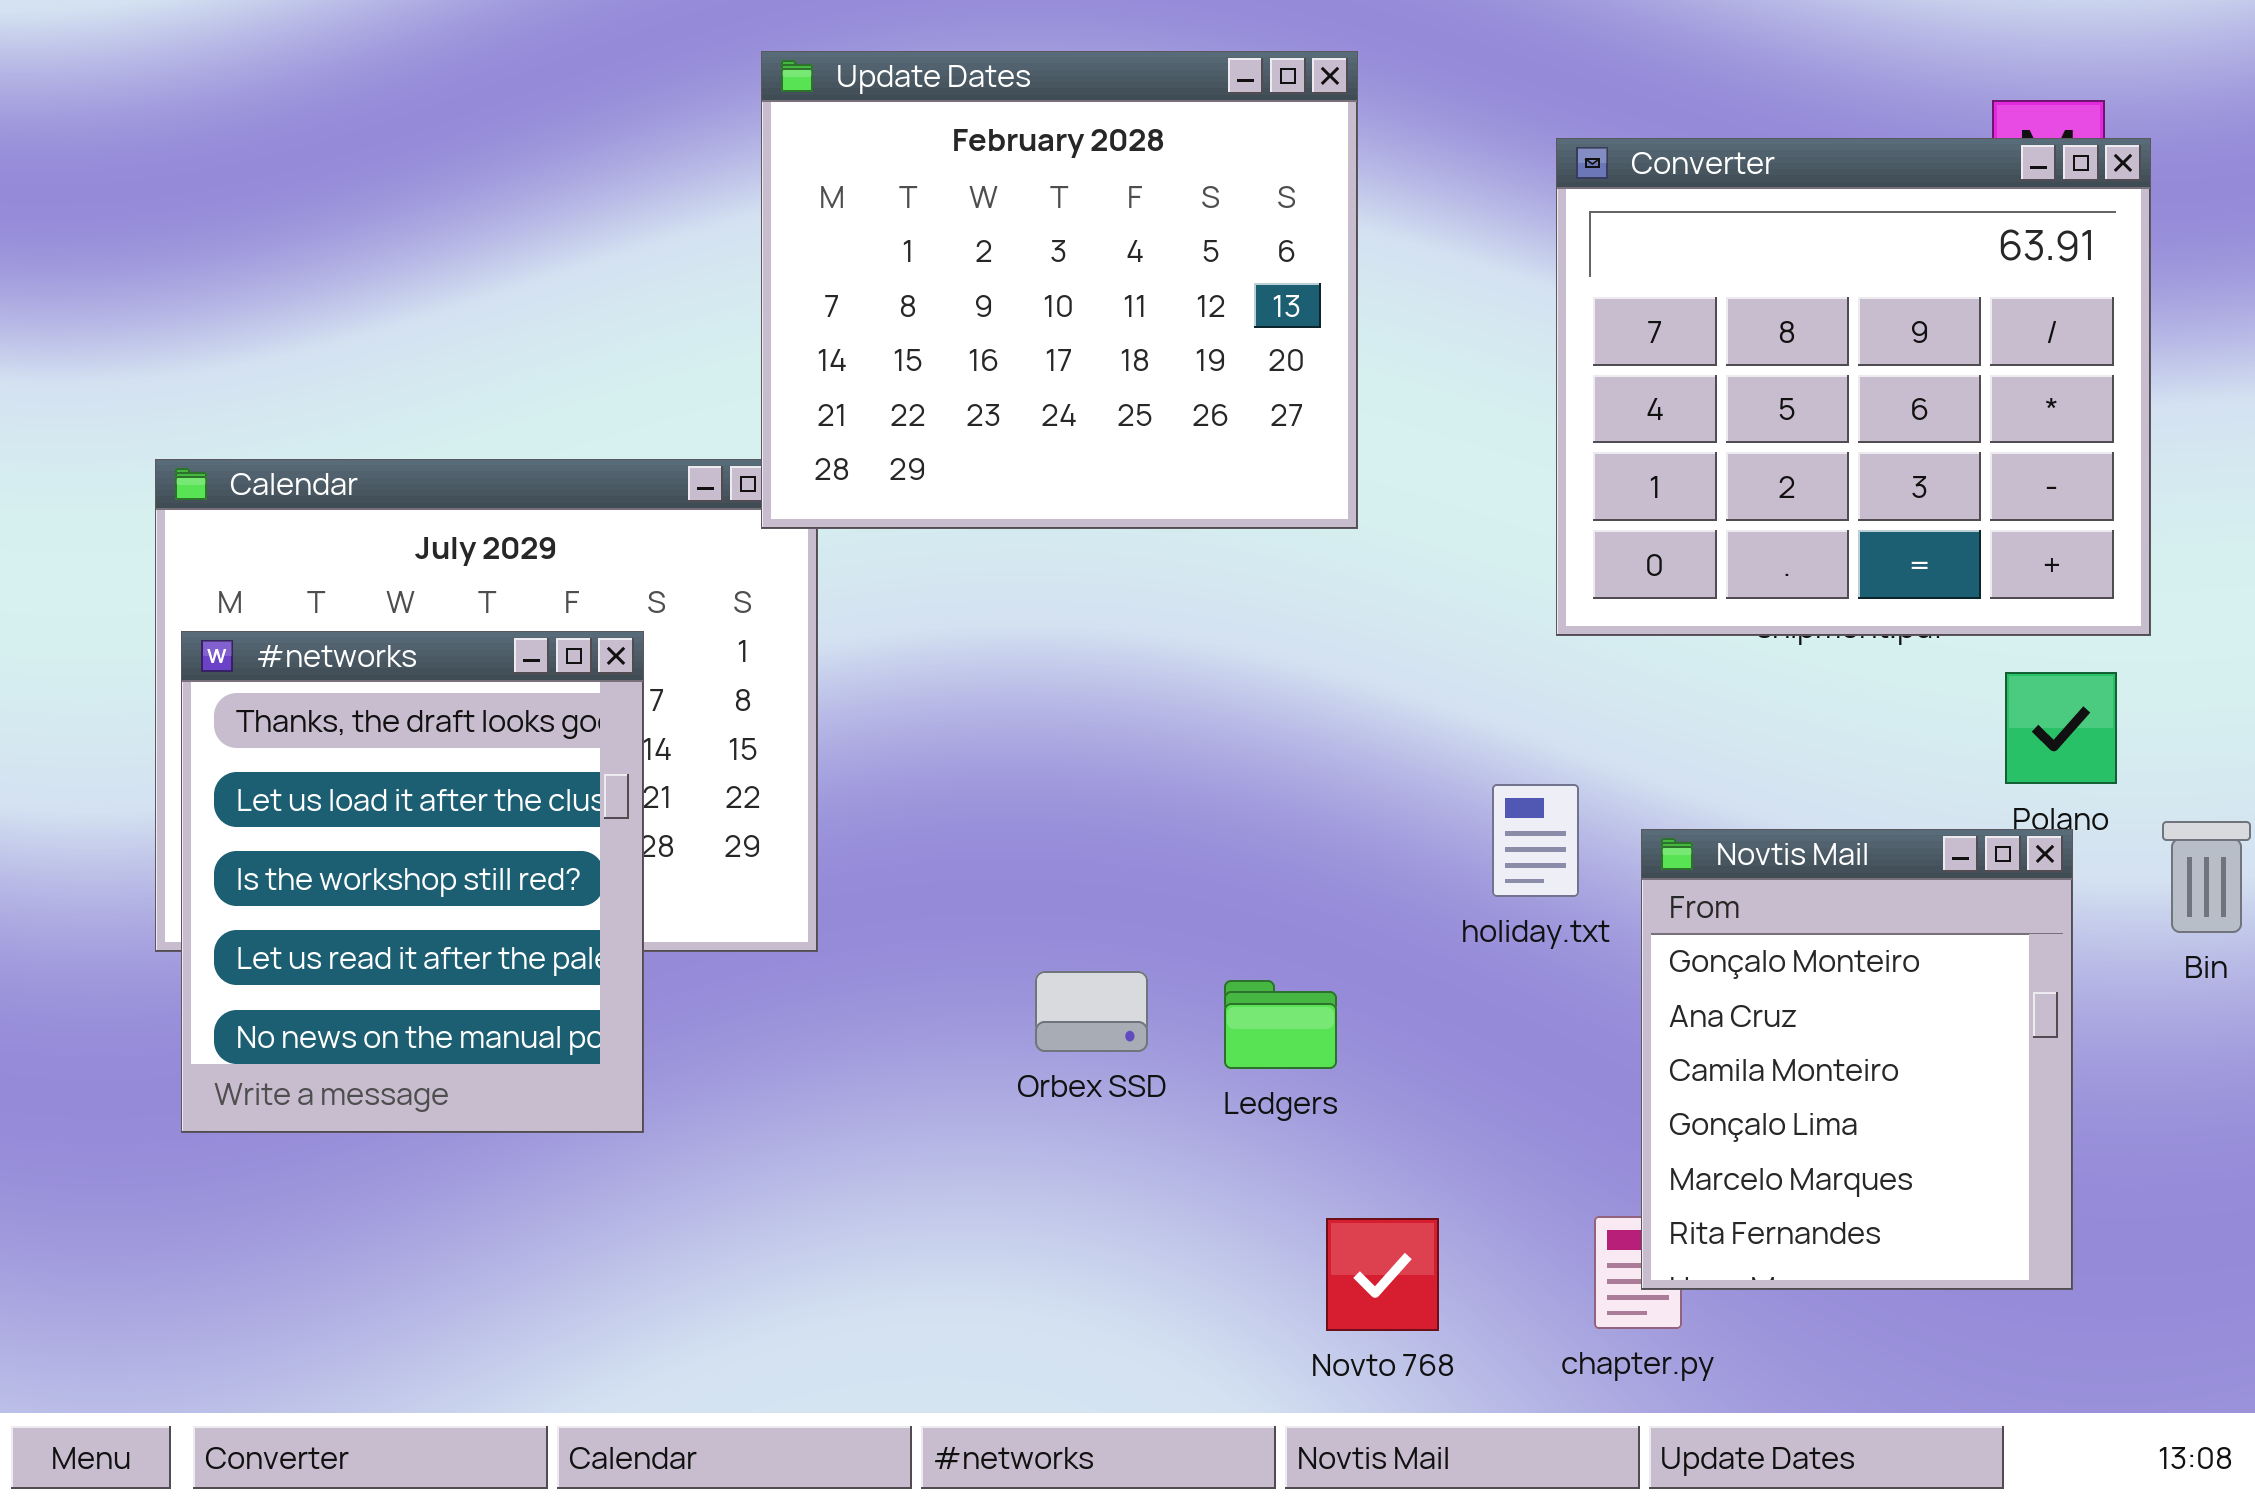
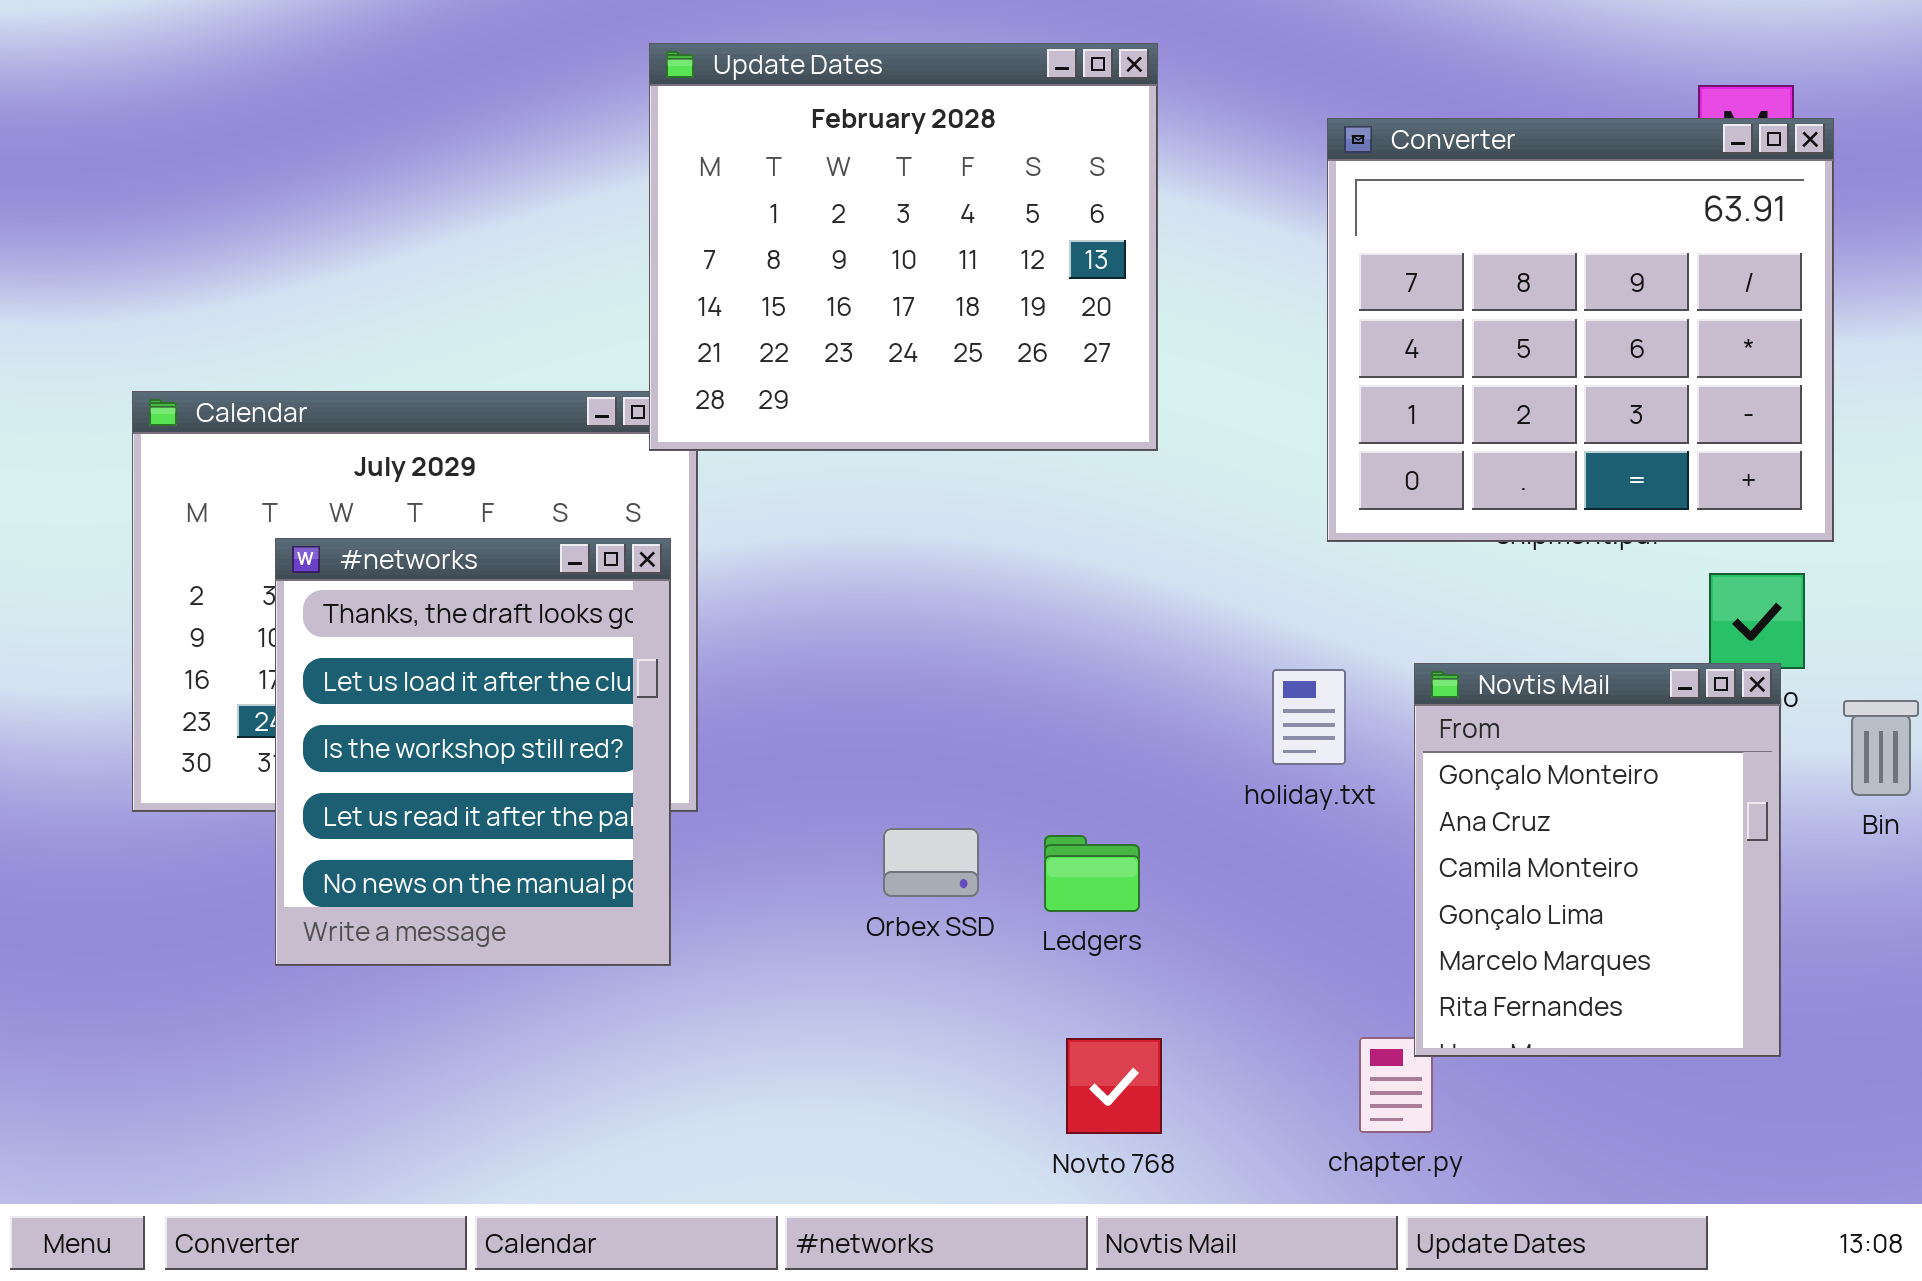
#networks: [181,631,644,1133] -> [275,538,671,966], moved
Novtis Mail: [1641,829,2073,1290] -> [1414,663,1781,1057], moved
Novto 768: [1326,1218,1439,1331] -> [1066,1038,1162,1134], moved

